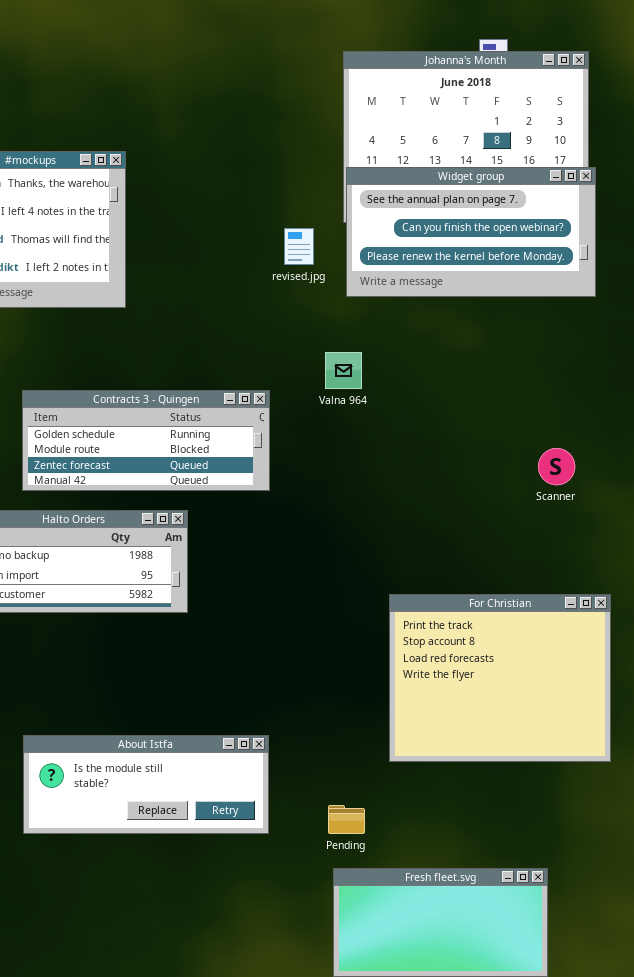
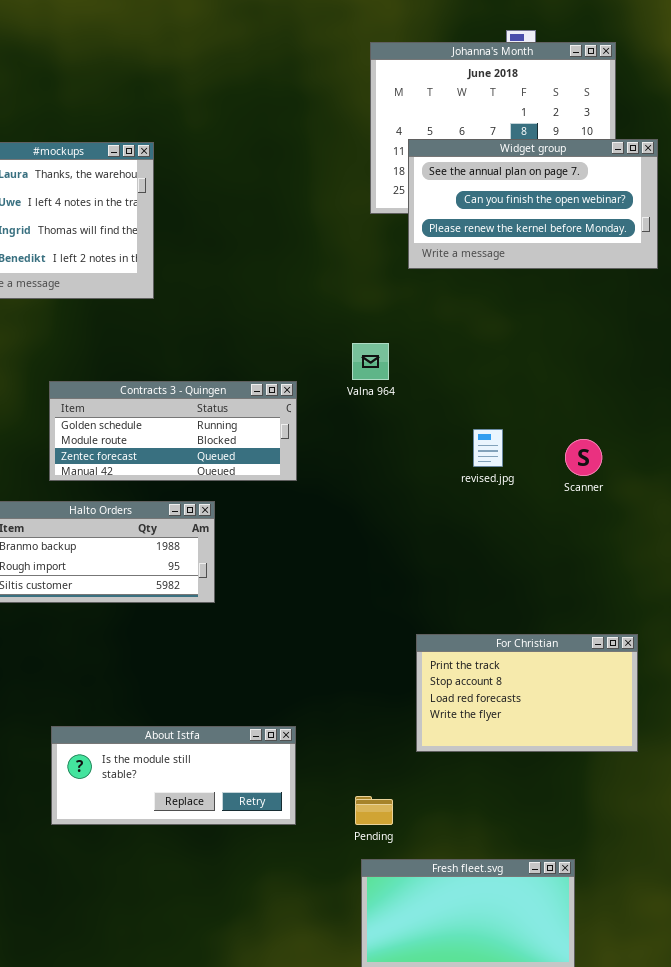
Widget group: [346,167,596,297] -> [408,139,658,269], moved
revised.jpg: [284,228,314,265] -> [473,429,503,467], moved
For Christian: [389,594,611,762] -> [416,634,638,752], resized

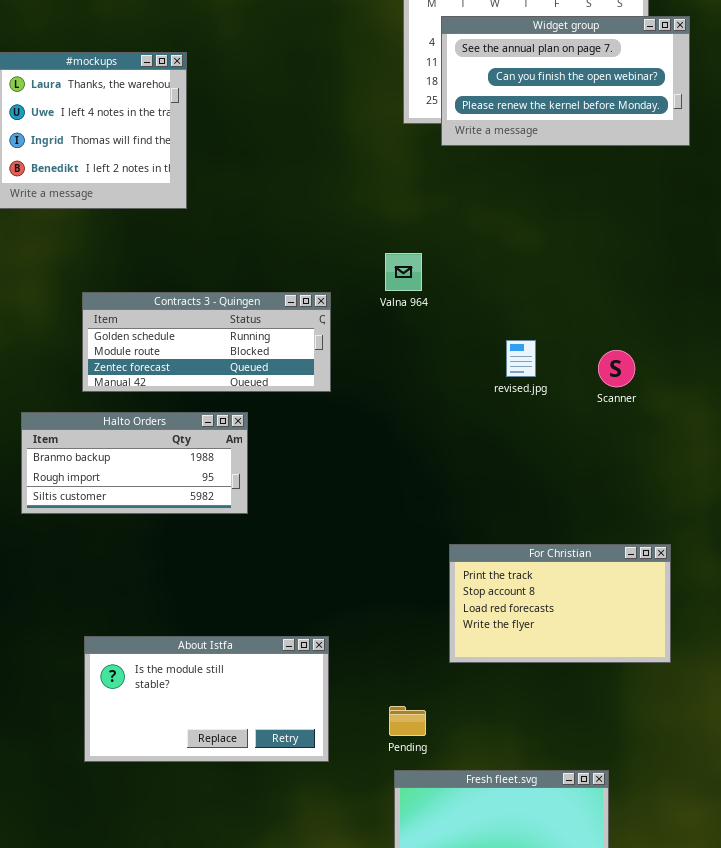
Widget group: [408,139,658,269] -> [441,16,690,146], moved
About Istfa: [51,726,296,825] -> [84,636,329,762], resized

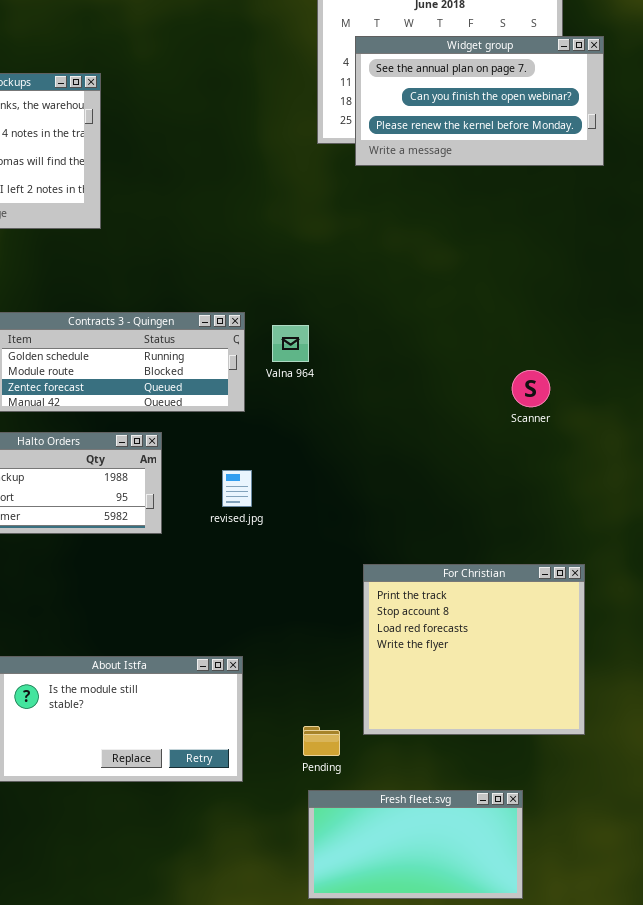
Valna 964: [385,253,422,291] -> [272,325,309,362], moved
revised.jpg: [506,340,536,377] -> [222,470,252,507], moved
For Christian: [449,544,671,663] -> [363,564,585,735], resized

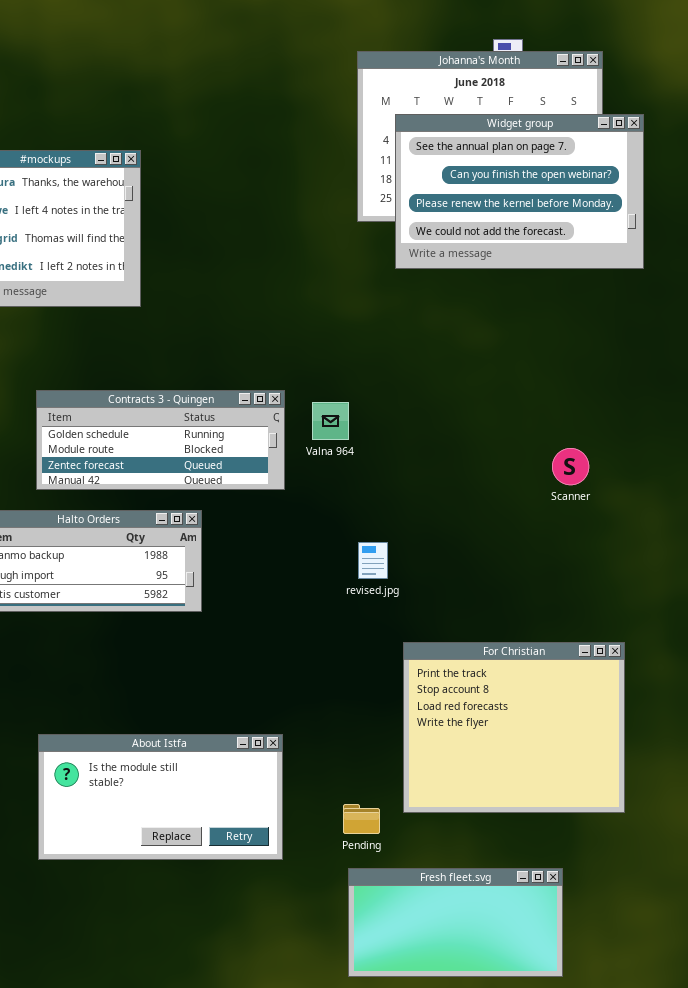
Widget group: [355,36,604,166] -> [395,114,644,269], resized
revised.jpg: [222,470,252,507] -> [358,542,388,579], moved

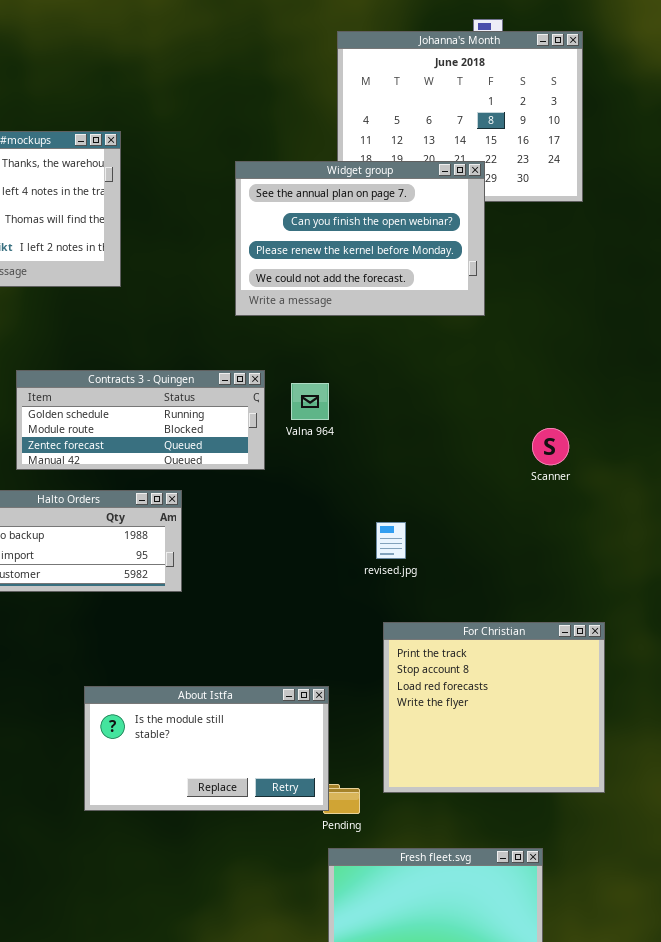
Widget group: [395,114,644,269] -> [235,161,485,316], moved
revised.jpg: [358,542,388,579] -> [376,522,406,559], moved
About Istfa: [38,734,283,860] -> [84,686,329,811], moved

